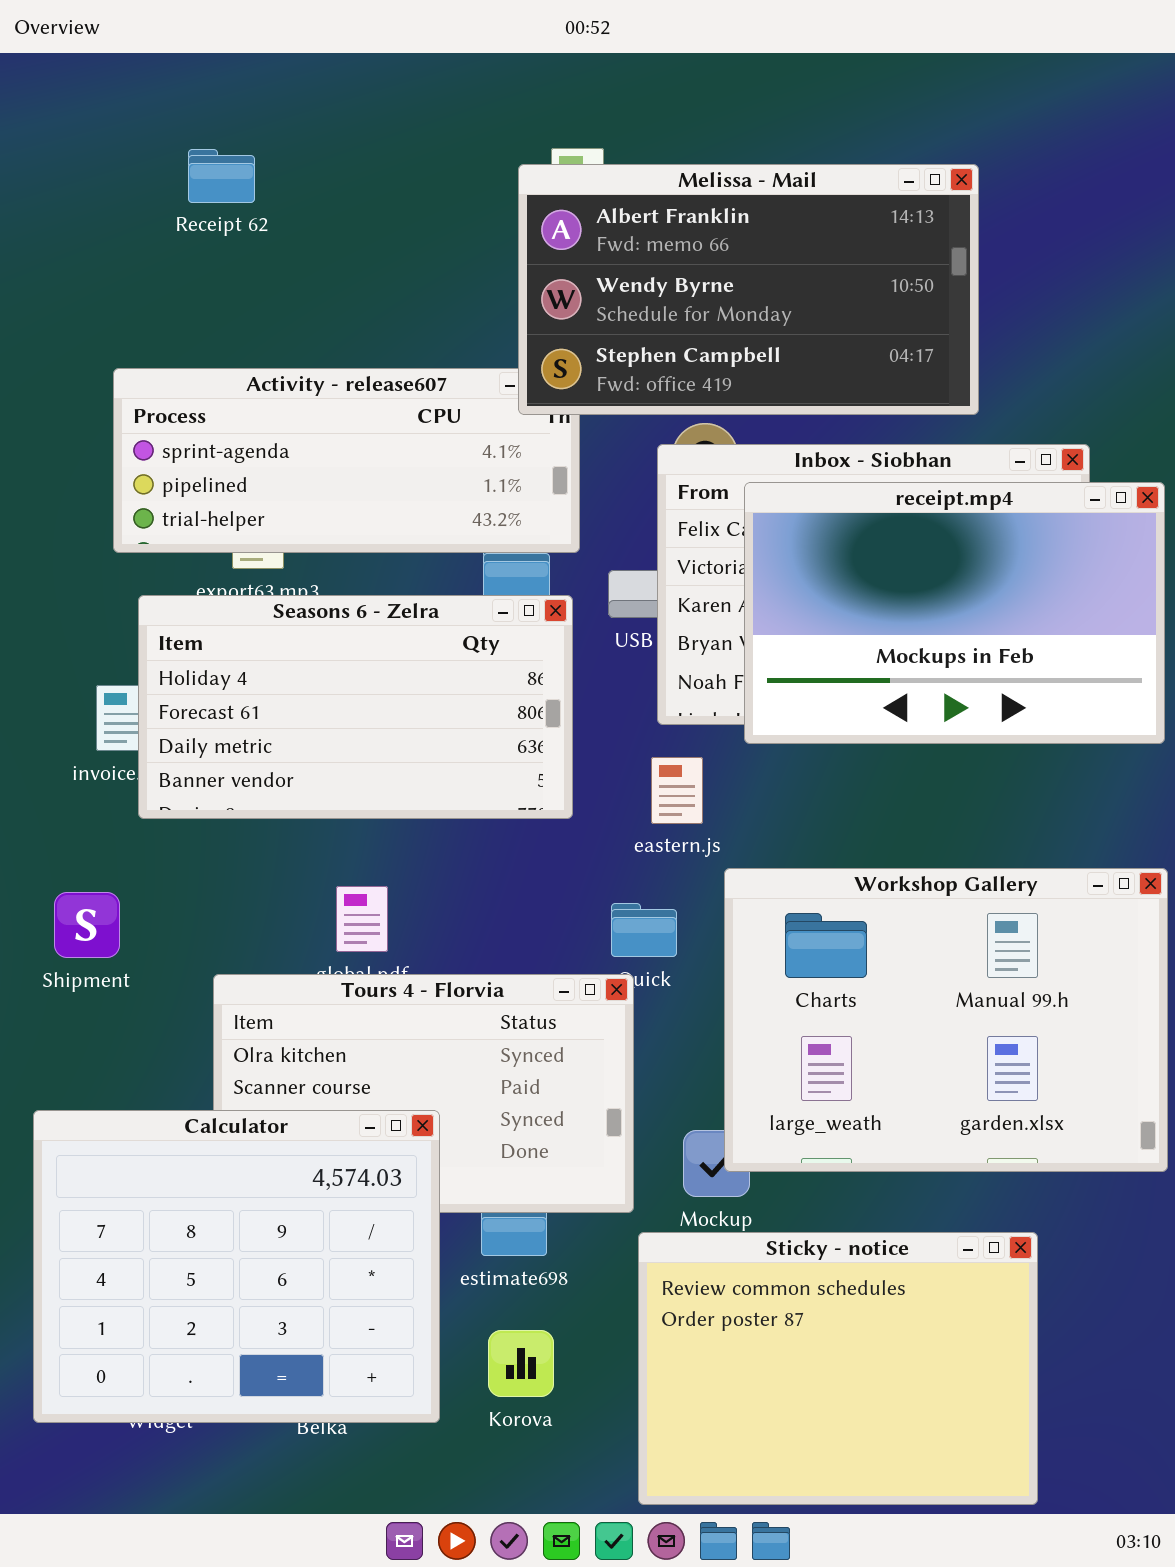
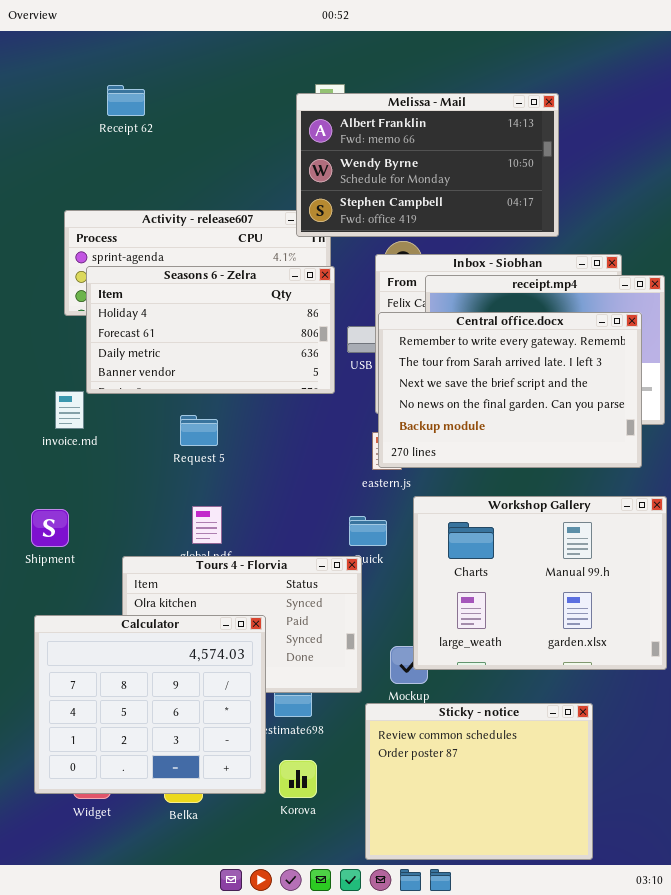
Central office.docx: none -> [378,312,642,468], opened
Seasons 6 - Zelra: [138,595,573,819] -> [86,266,335,394], moved
Calculator: [33,1110,440,1423] -> [34,615,266,794], moved

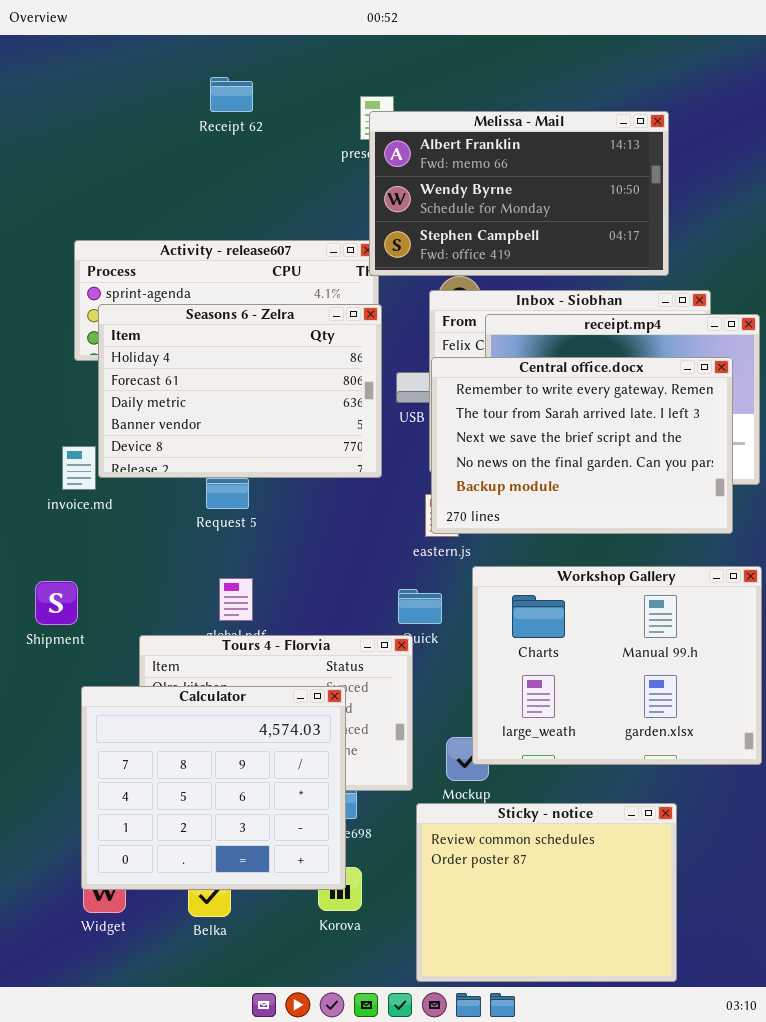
Receipt 62: [107,85,145,116] -> [210,77,253,112], moved
Melissa - Mail: [296,93,559,237] -> [369,111,669,276], moved
Seasons 6 - Zelra: [86,266,335,394] -> [98,304,382,478], resized
Calculator: [34,615,266,794] -> [81,686,346,890], moved

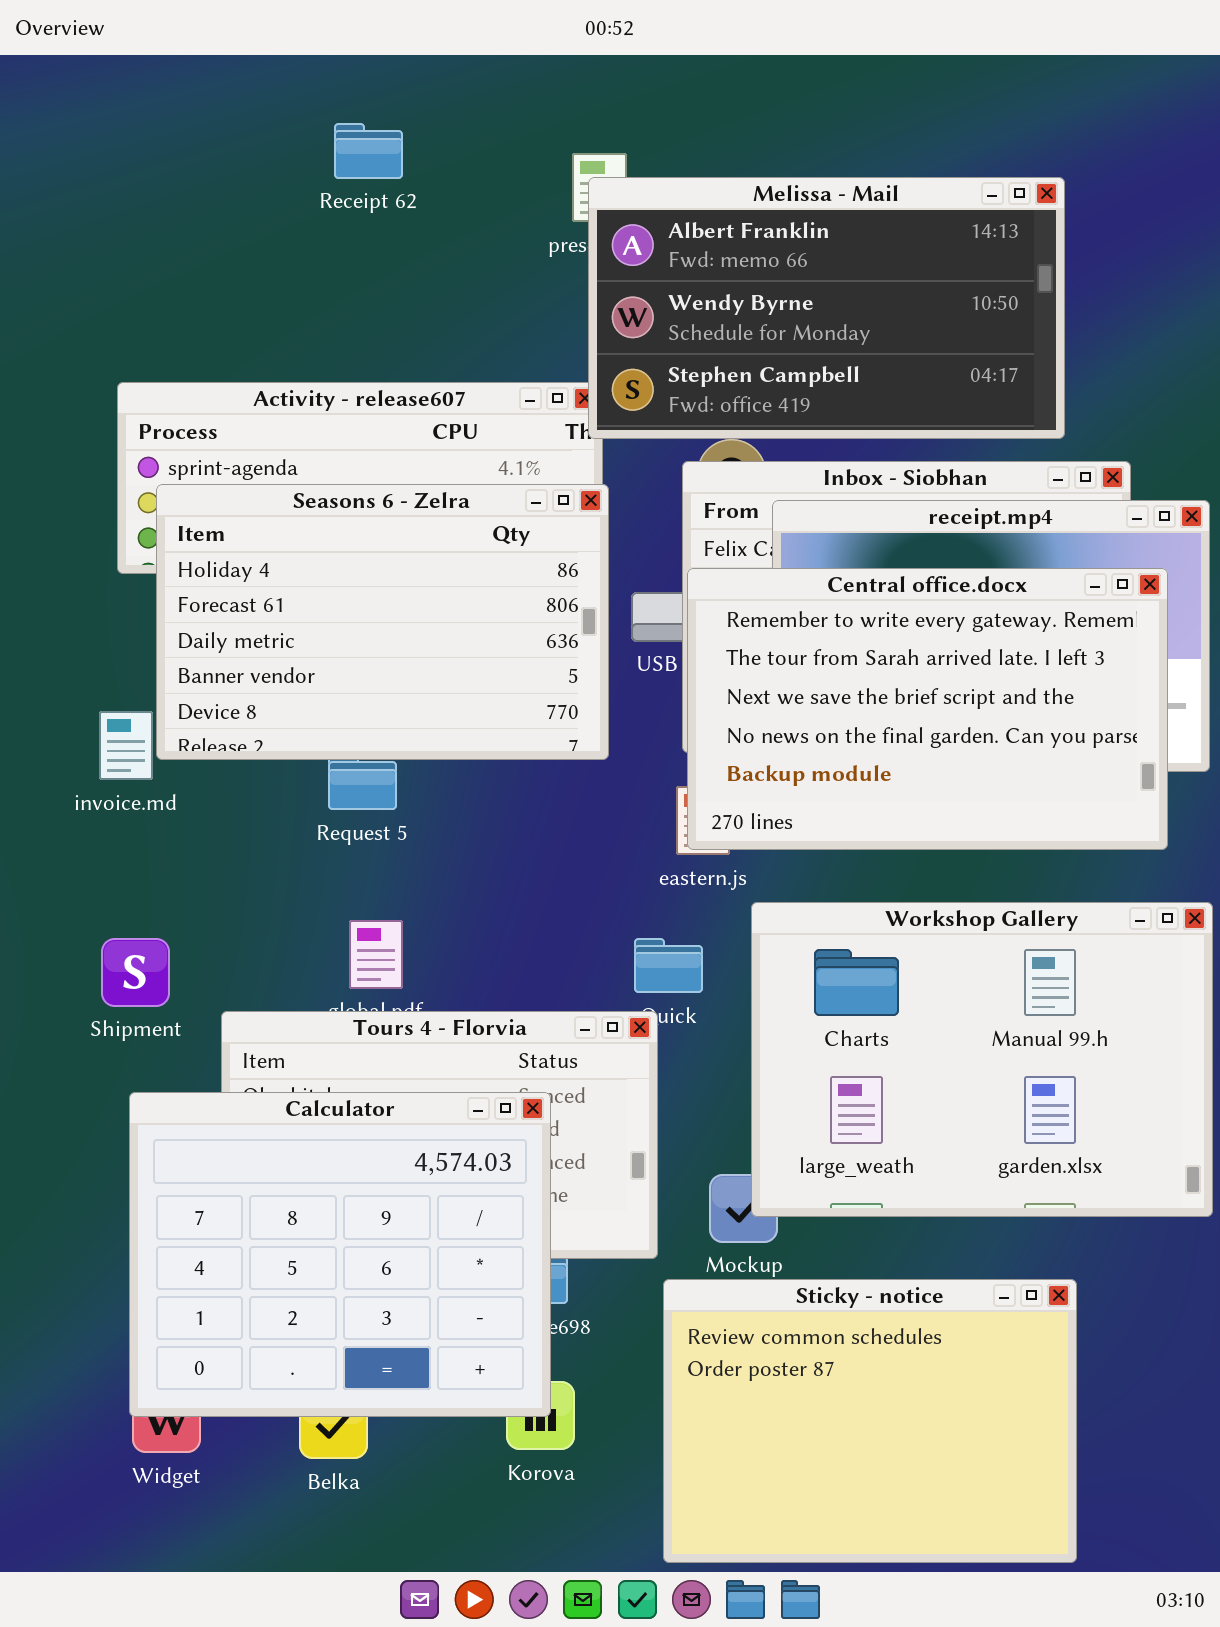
Shipment: [35,581,78,625] -> [101,938,170,1007], moved

